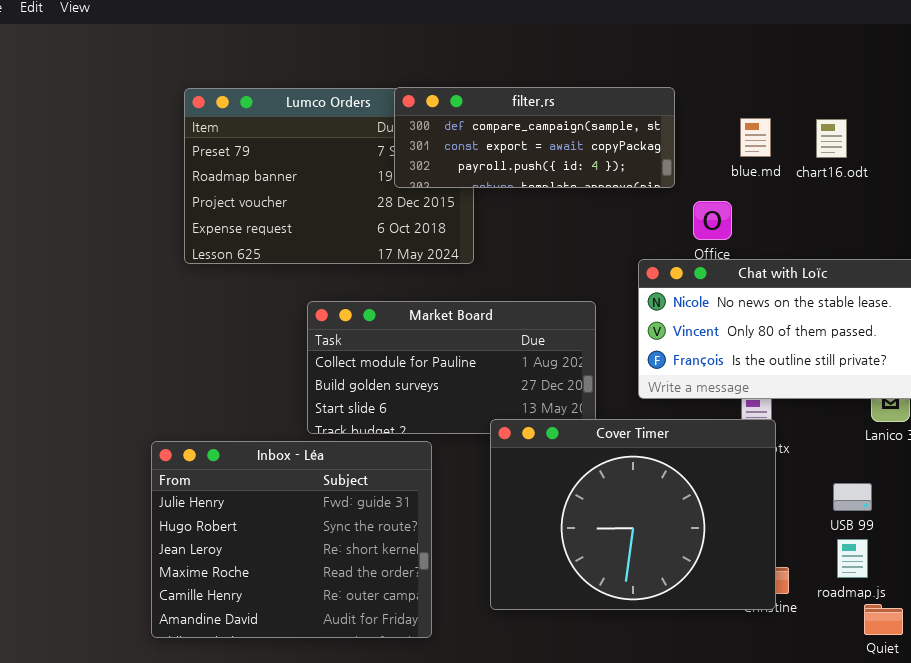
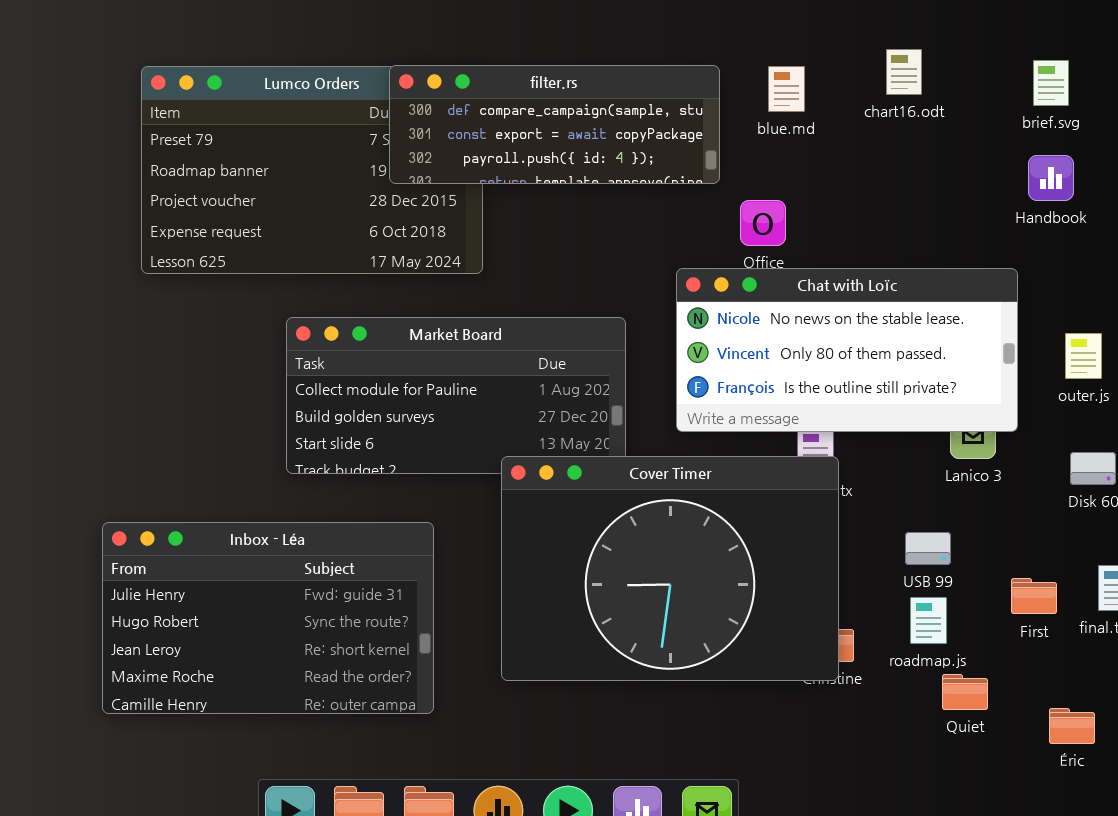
blue.md: [740,118,771,157] -> [768,66,805,112], moved
chart16.odt: [816,119,847,158] -> [886,49,922,95], moved
Inbox - Léa: [151,441,432,638] -> [102,522,434,714], resized

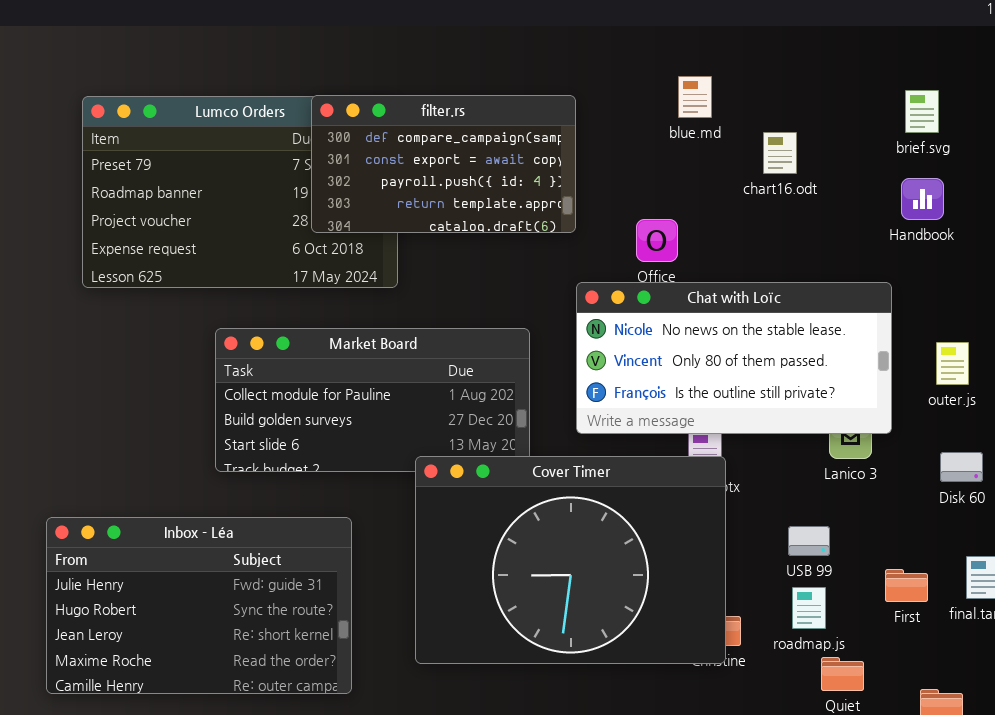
chart16.odt: [886,49,922,95] -> [763,132,797,174], moved
filter.rs: [389,65,720,184] -> [311,95,576,233], resized
blue.md: [768,66,805,112] -> [678,76,712,118], moved

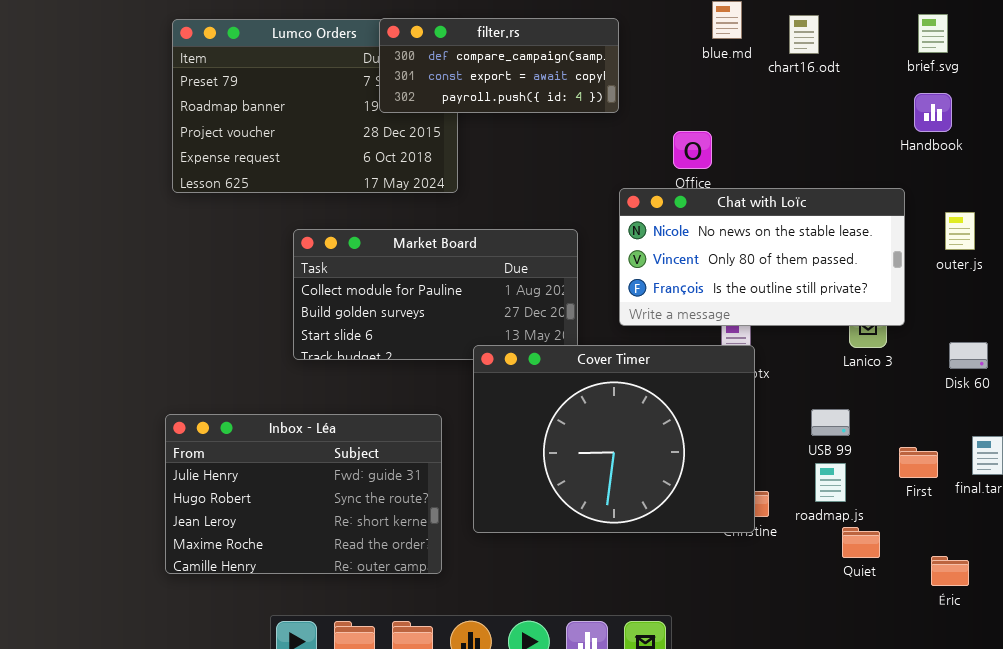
filter.rs: [311,95,576,233] -> [379,18,619,113], resized
chart16.odt: [763,132,797,174] -> [789,15,819,54], moved
outer.js: [936,342,969,385] -> [945,212,975,250], moved
Inbox - Léa: [46,517,352,694] -> [165,414,442,574], moved

